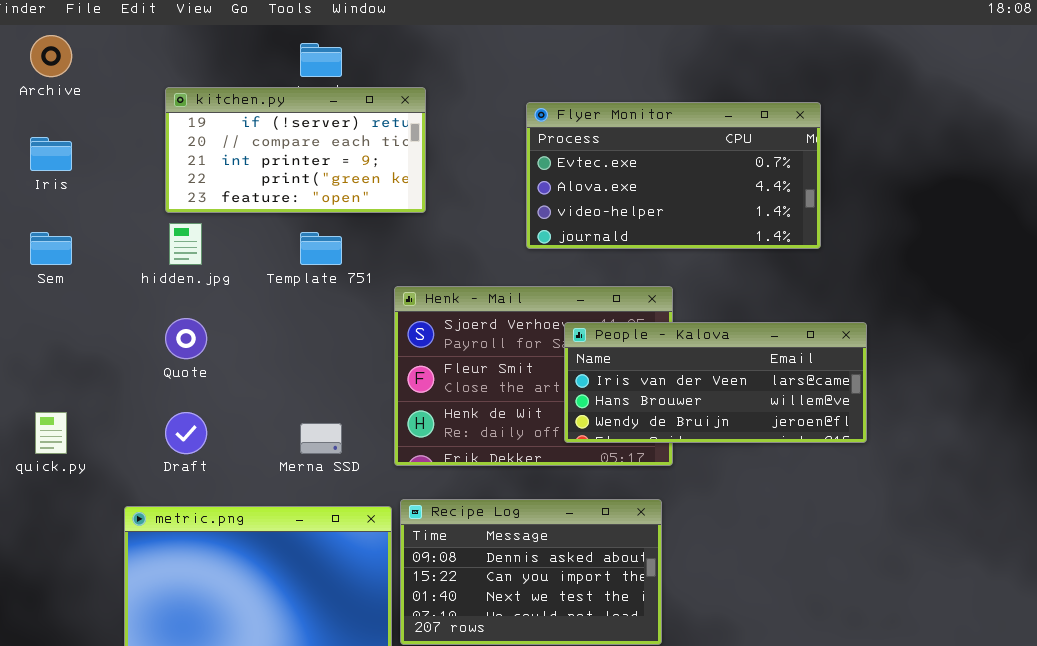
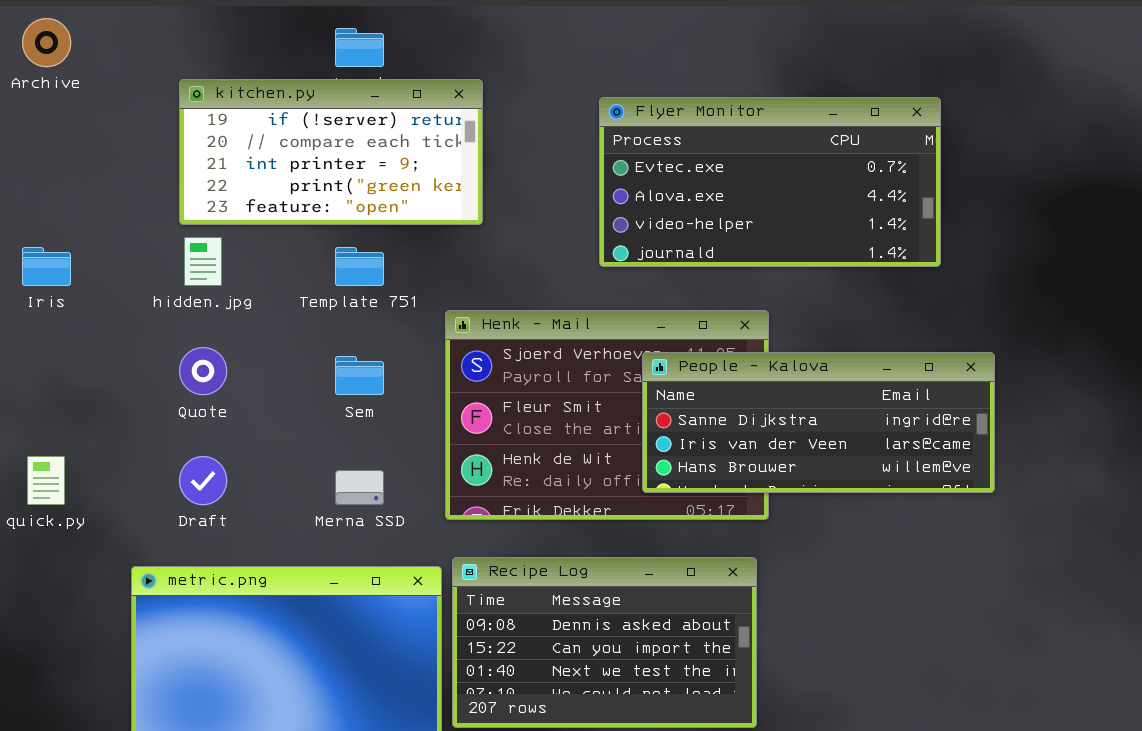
Iris: [30,137,72,171] -> [22,247,71,286], moved
Sem: [30,232,72,265] -> [335,356,384,395], moved
People - Kalova: [564,322,867,443] -> [642,352,995,493], scrolled up 1 row

